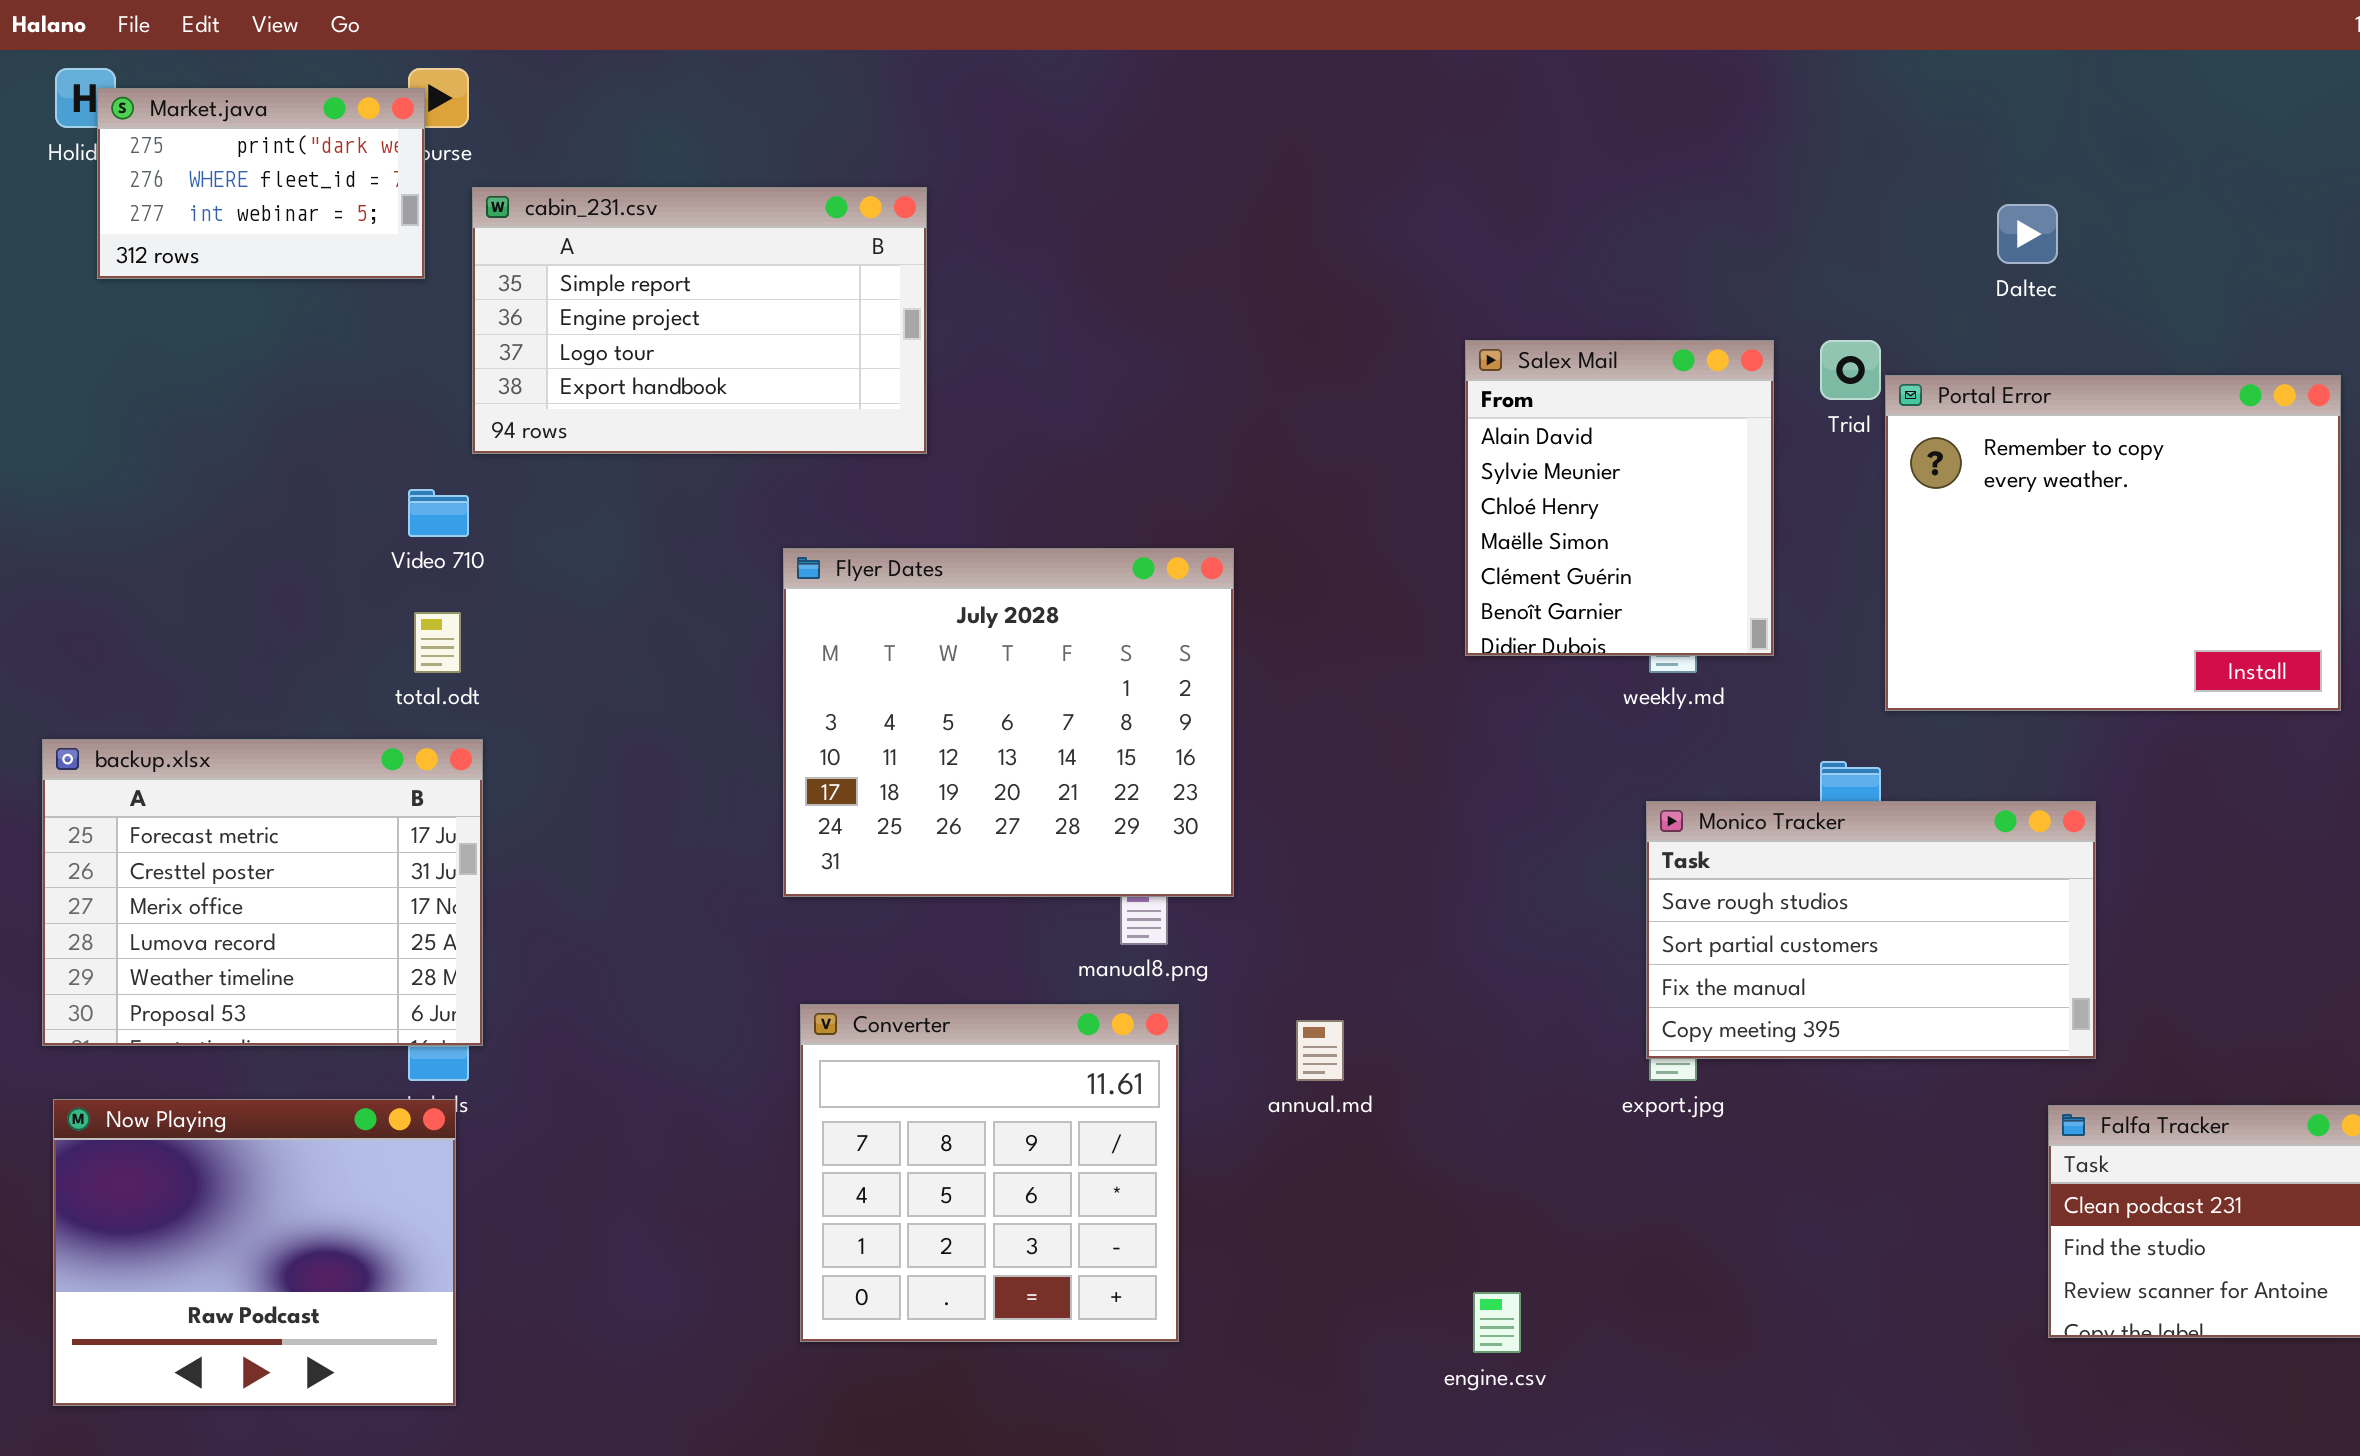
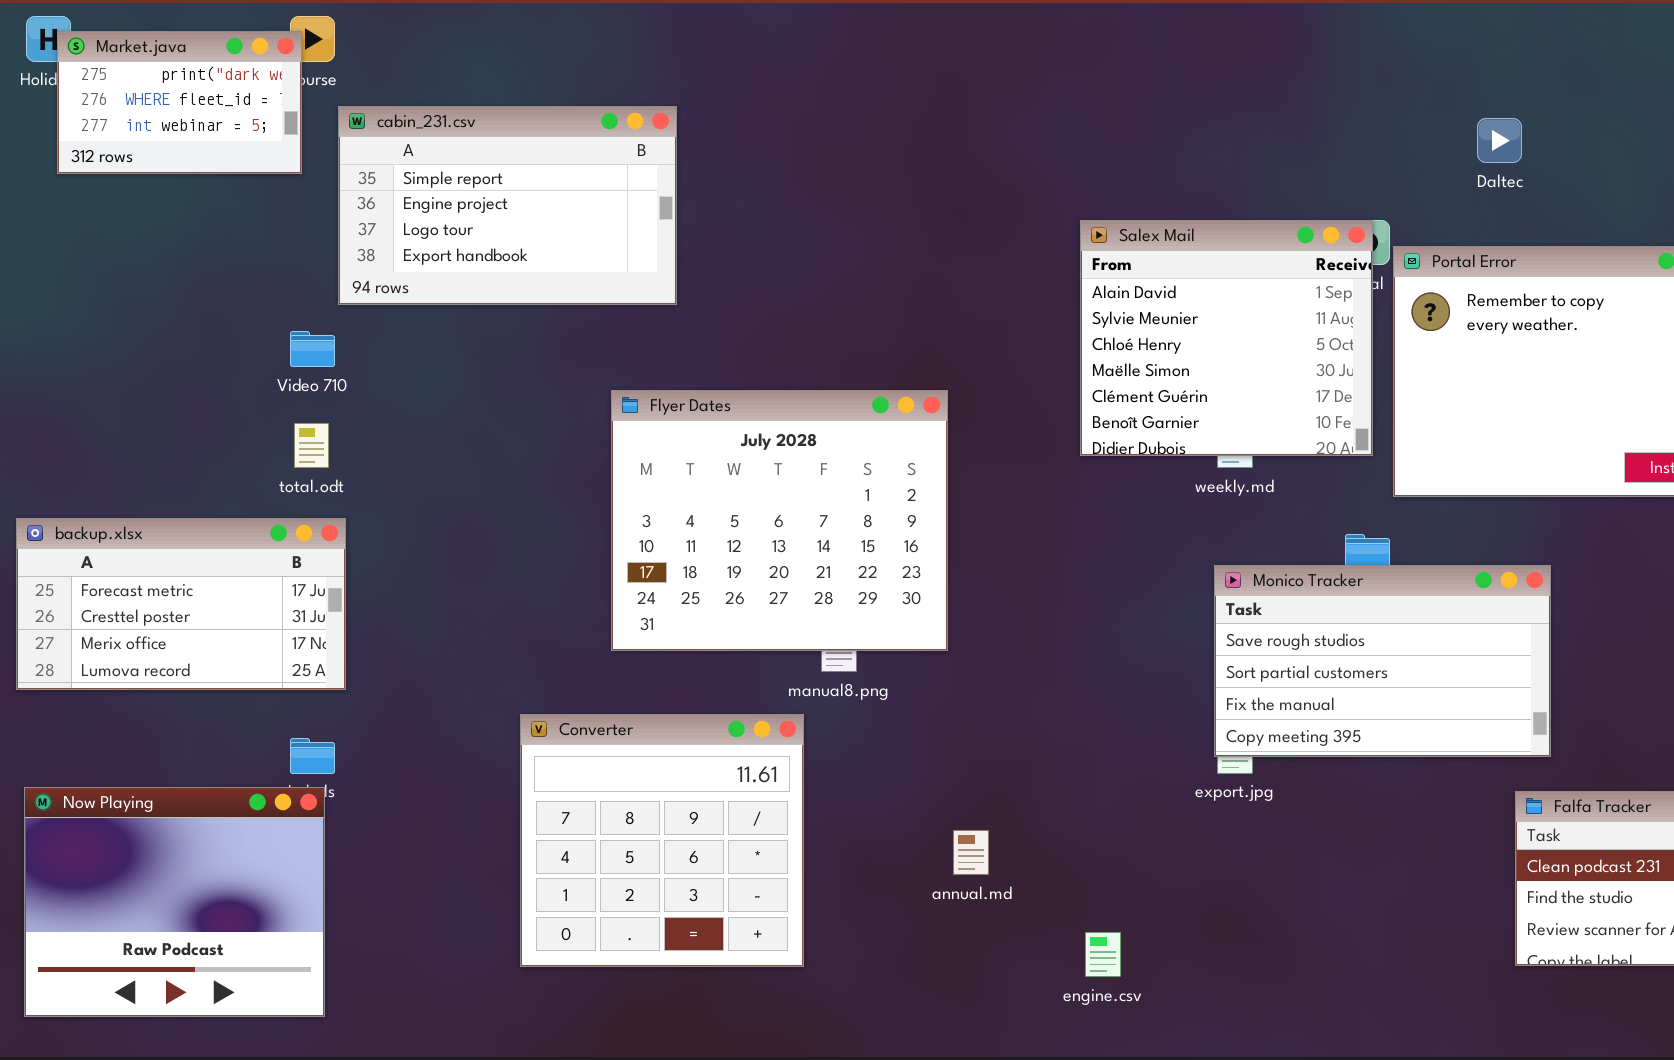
Salex Mail: [1465,340,1774,656] -> [1080,220,1373,456], resized
Flyer Dates: [783,548,1234,897] -> [611,390,948,651], moved
backup.xlsx: [42,739,483,1046] -> [16,518,346,690], resized
Converter: [800,1004,1179,1342] -> [520,714,804,967], moved
annual.md: [1296,1020,1344,1081] -> [953,830,989,875], moved

